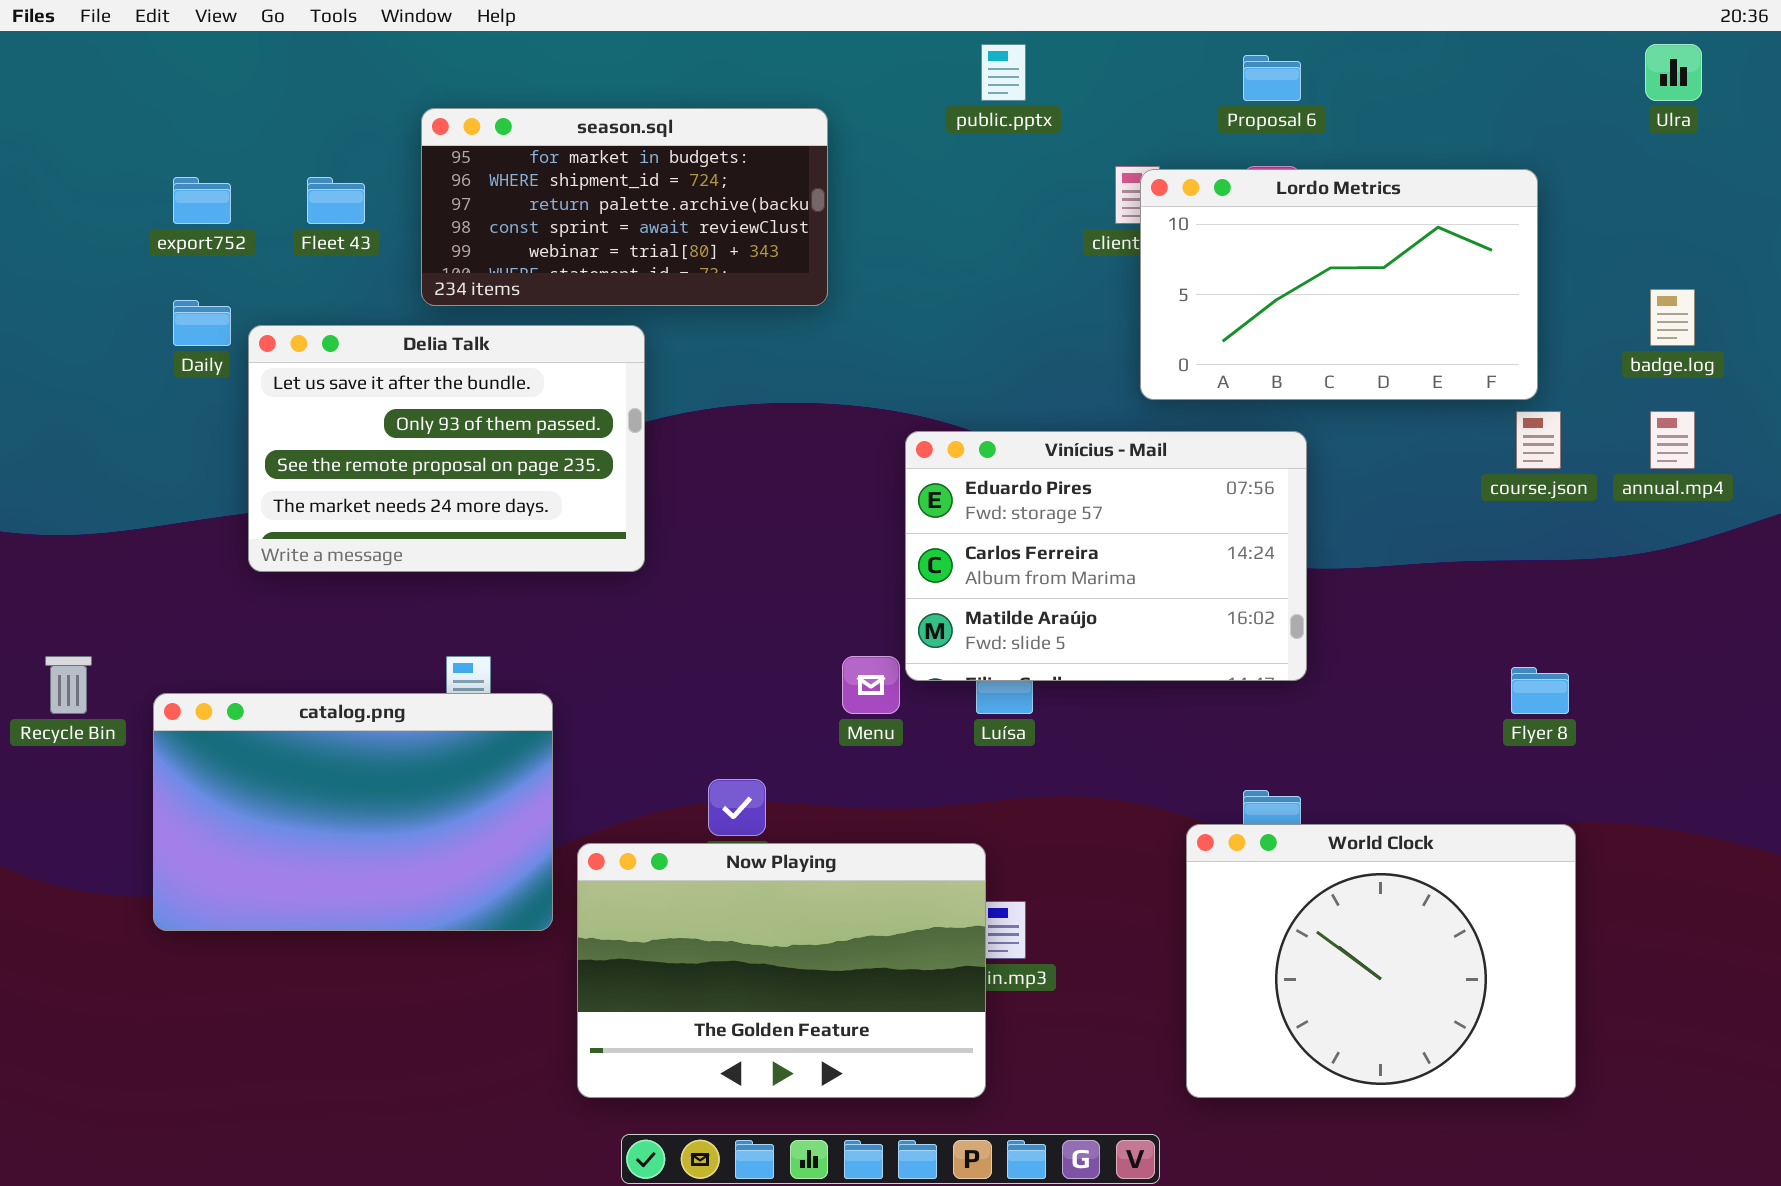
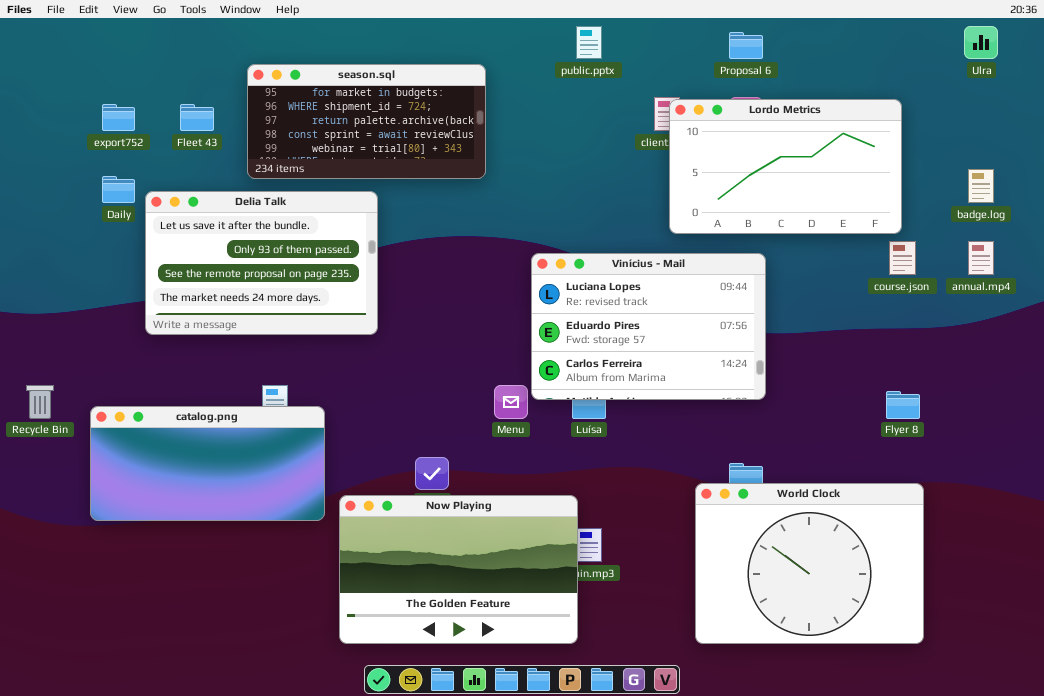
Vinícius - Mail: [905,431,1307,681] -> [531,253,766,400], scrolled up 1 row
catalog.png: [153,693,553,931] -> [90,406,325,521], resized

